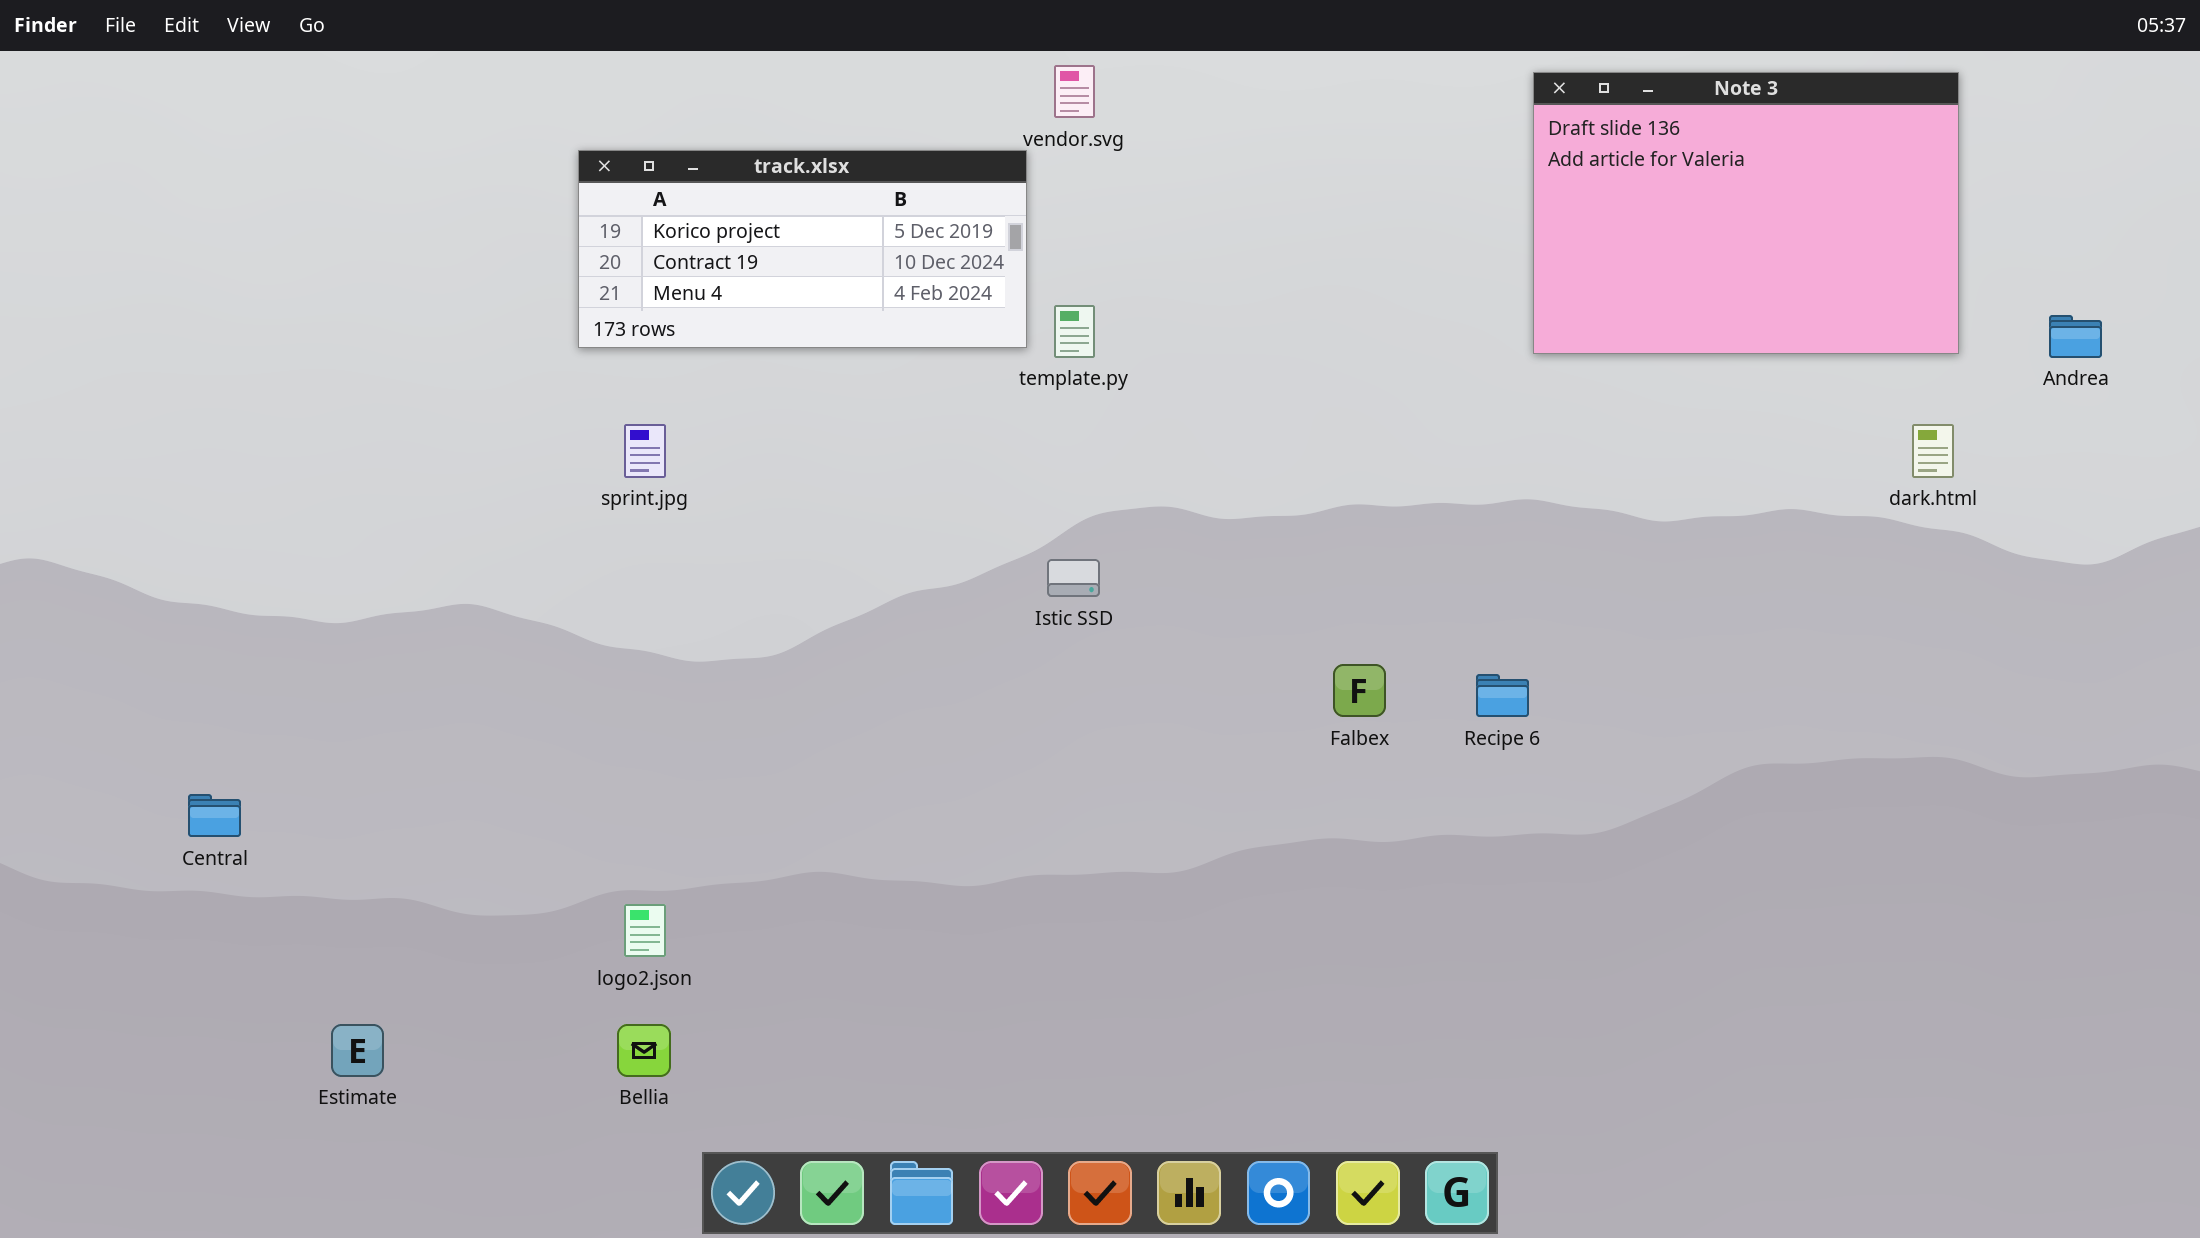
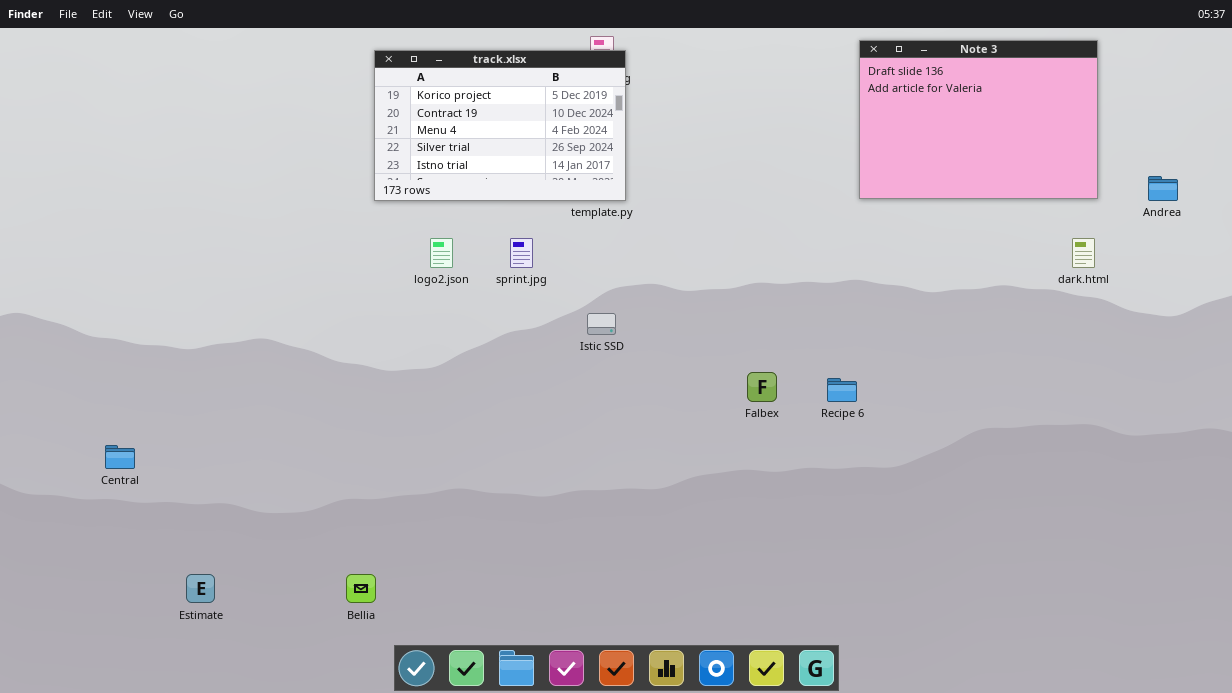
track.xlsx: [578,150,1027,348] -> [374,50,626,201], moved, resized
sprint.jpg: [624,424,666,478] -> [510,238,533,268], moved
logo2.json: [624,904,666,957] -> [430,238,453,268], moved

